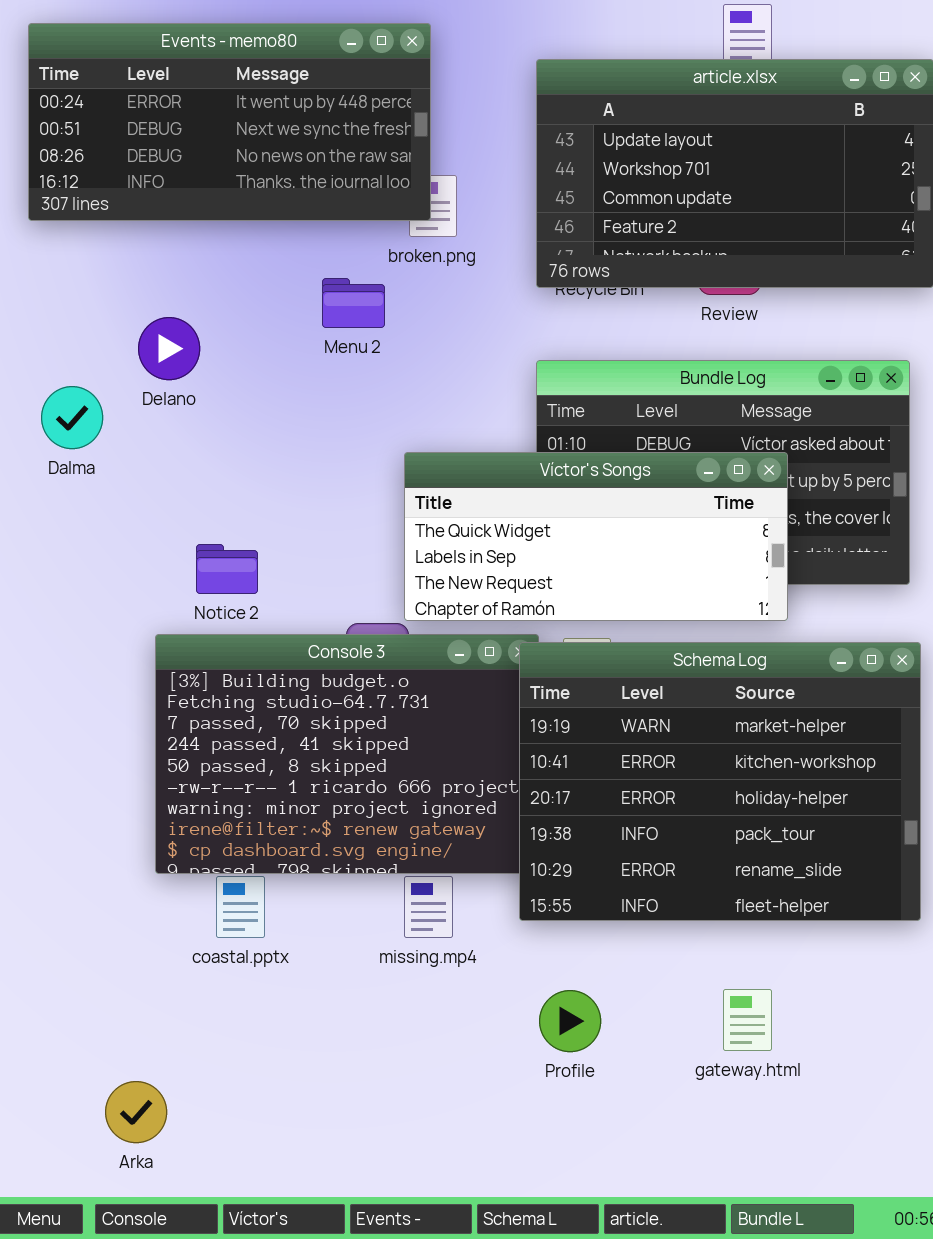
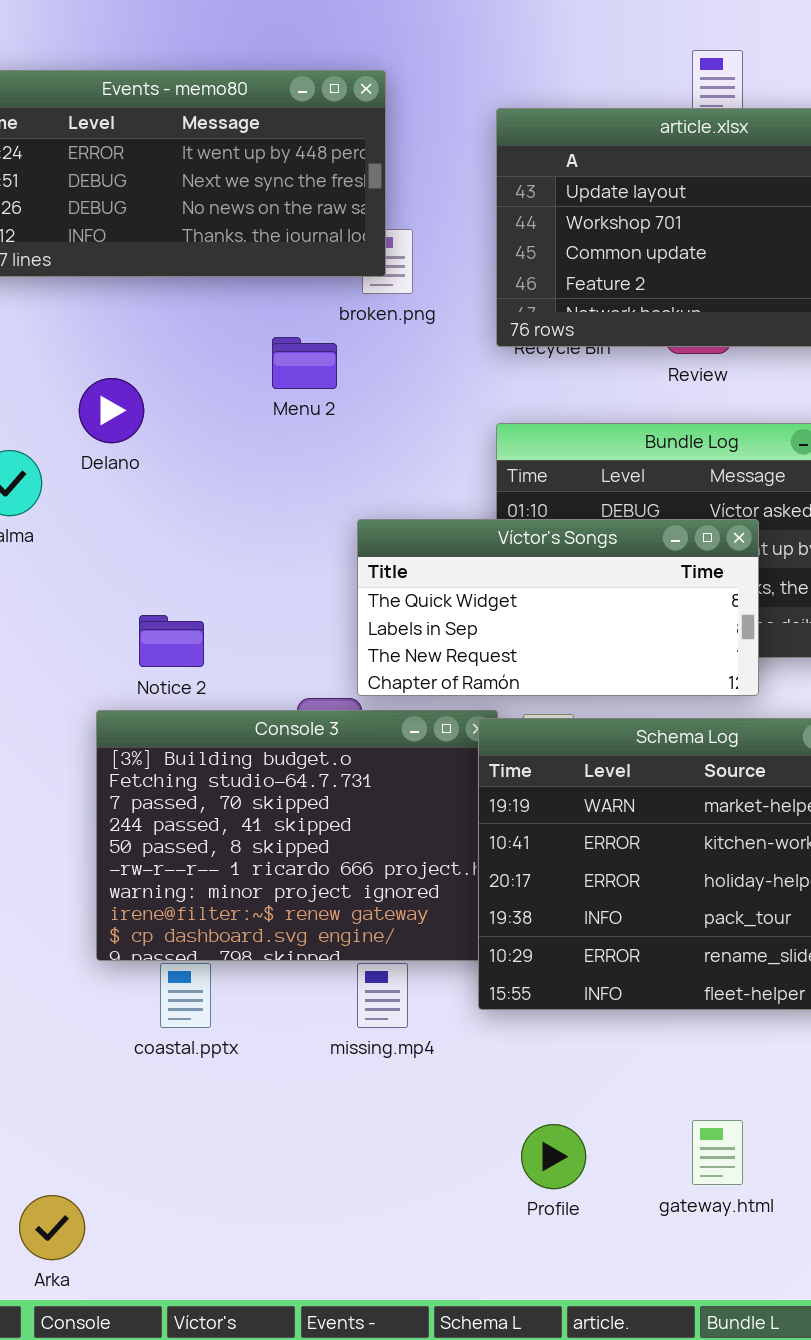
gateway.html: [723,989,772,1051] -> [692,1120,743,1185], moved
Profile: [539,990,601,1052] -> [521,1124,586,1189], moved
Arka: [105,1081,167,1143] -> [19,1195,85,1260], moved

